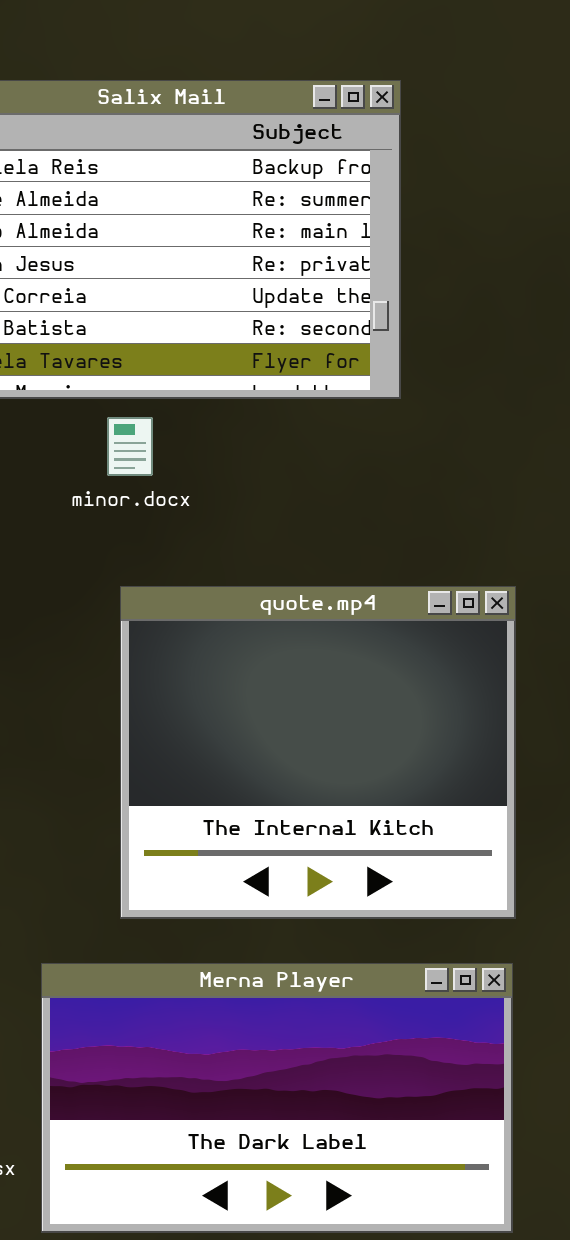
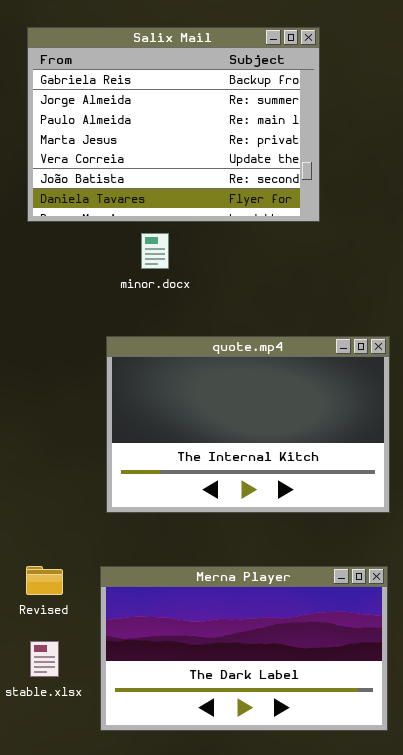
quote.mp4: [120,586,516,919] -> [106,336,390,513], resized

